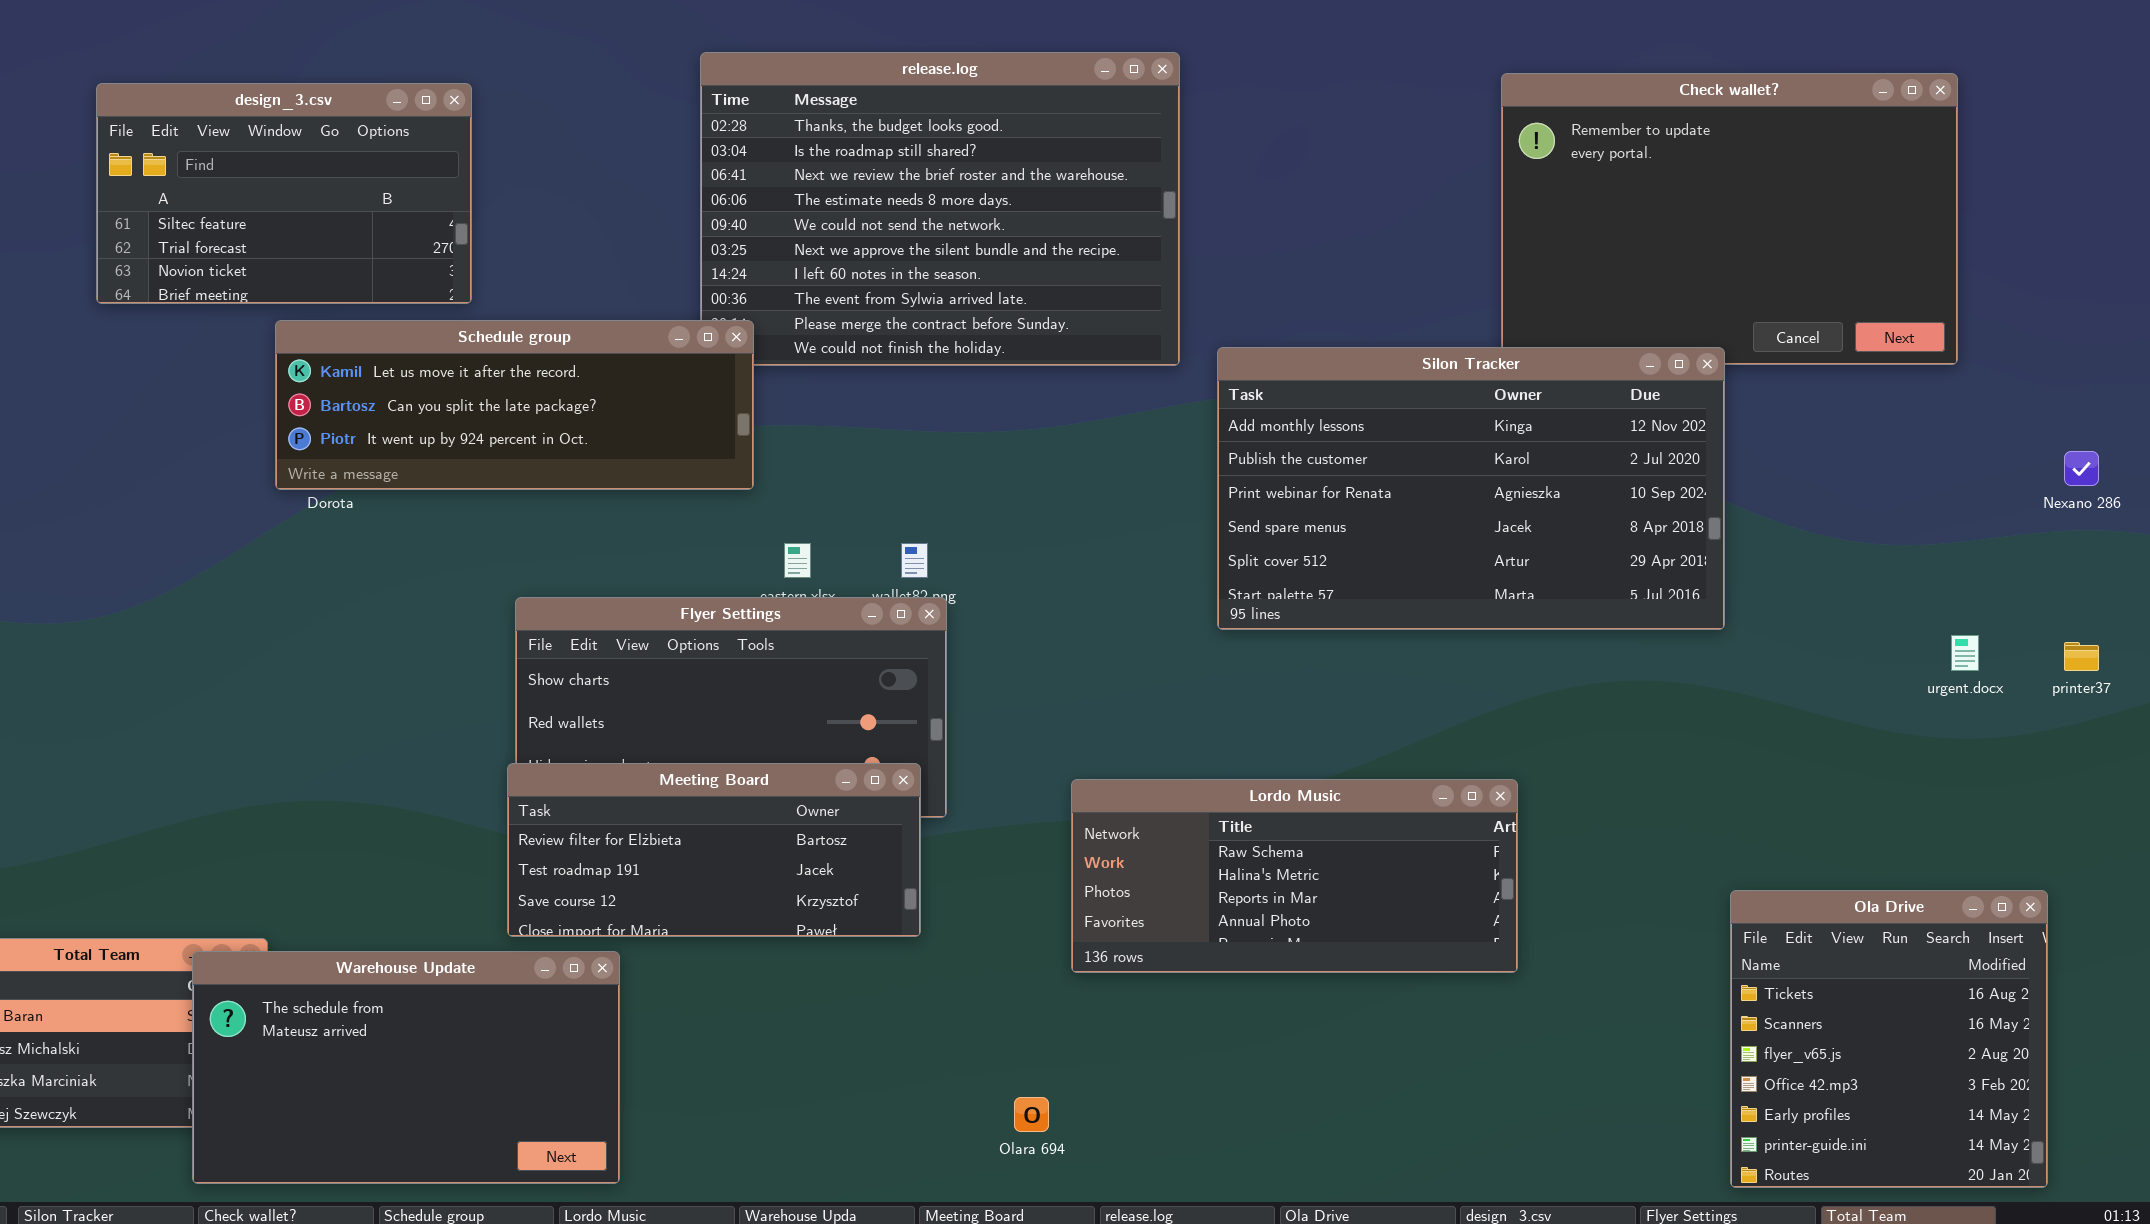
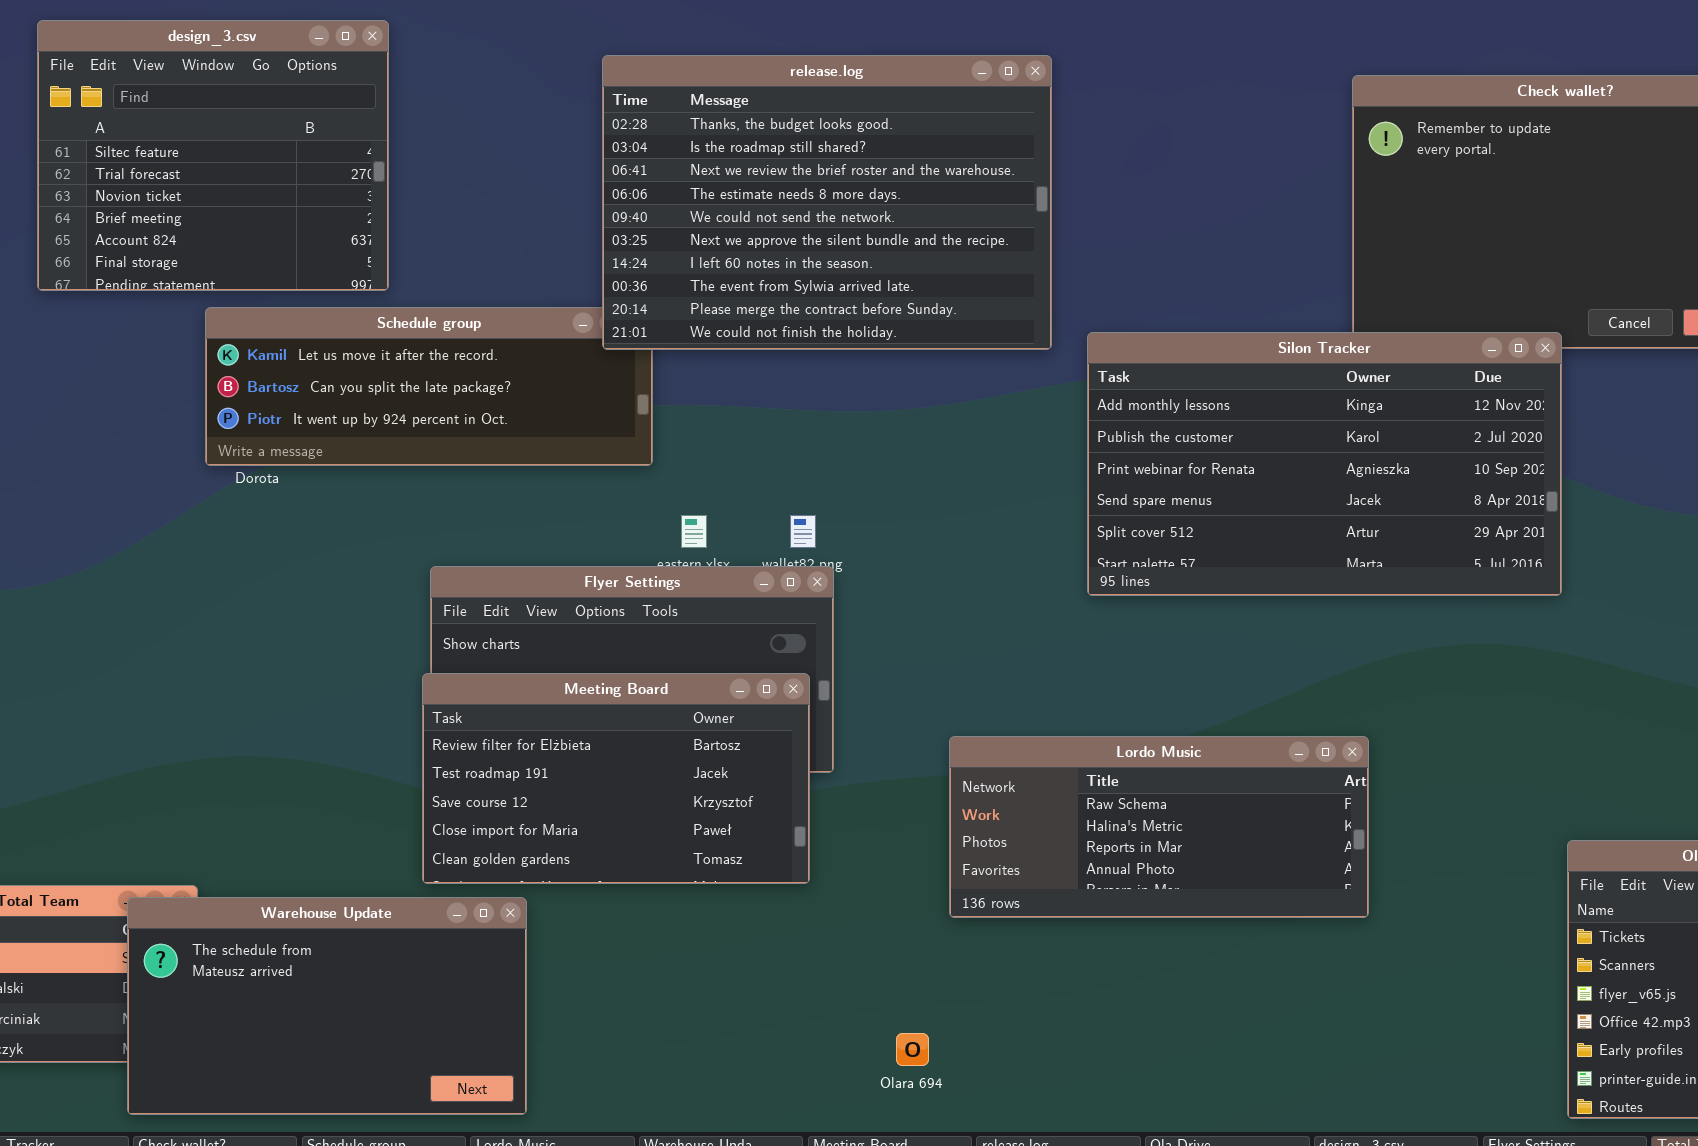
release.log: [700,52,1180,366] -> [602,55,1052,350], raised
design_3.csv: [96,83,472,304] -> [37,20,389,291], resized
Meeting Board: [507,763,921,937] -> [422,673,810,884], resized

